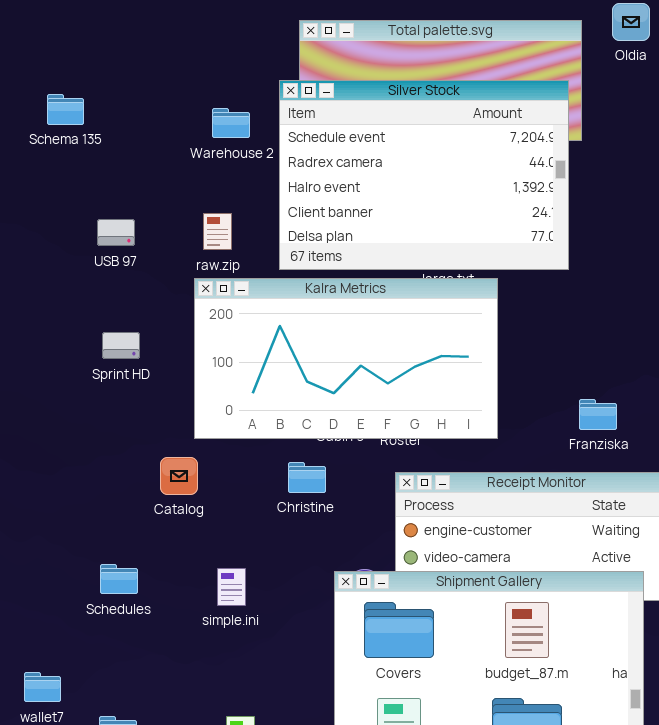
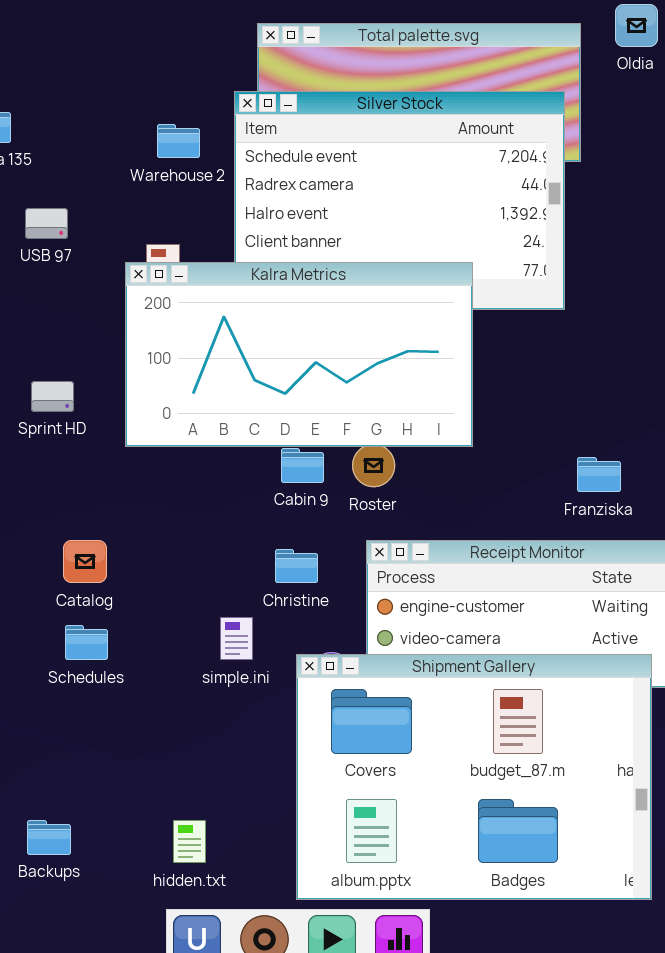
USB 97: [97,219,135,246] -> [25,208,68,239], moved
Kalra Metrics: [194,278,498,439] -> [125,262,473,447], moved
Catalog: [160,457,198,495] -> [63,540,107,583], moved
Christine: [288,462,326,493] -> [275,549,318,583], moved
Schedules: [100,564,138,594] -> [65,625,108,660], moved
simple.ini: [217,568,246,606] -> [220,617,253,660], moved

